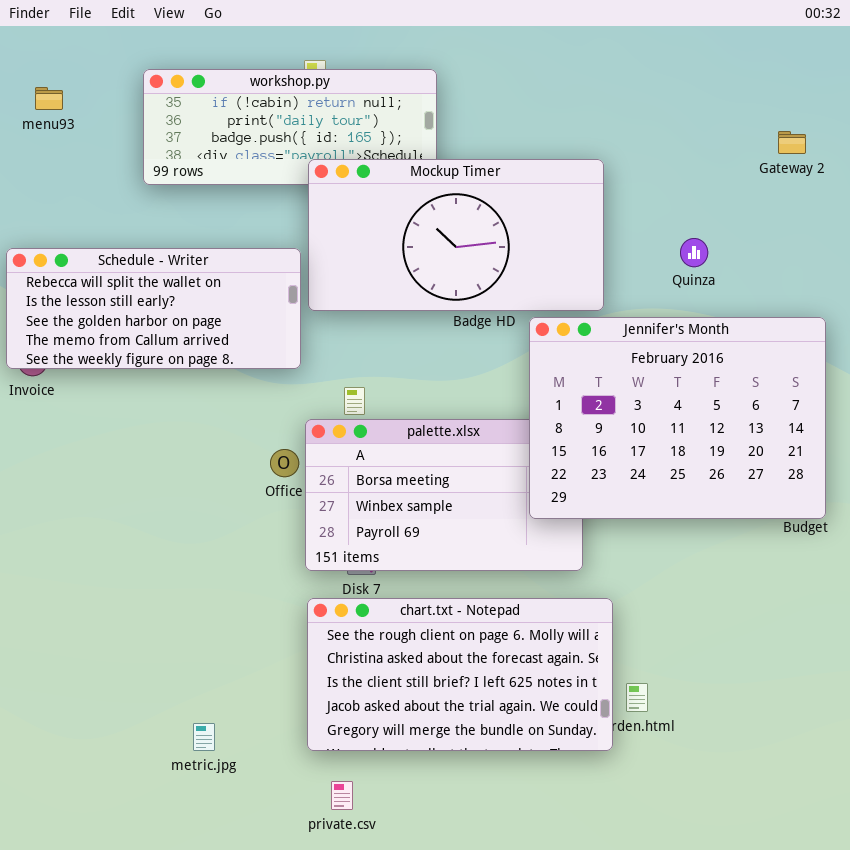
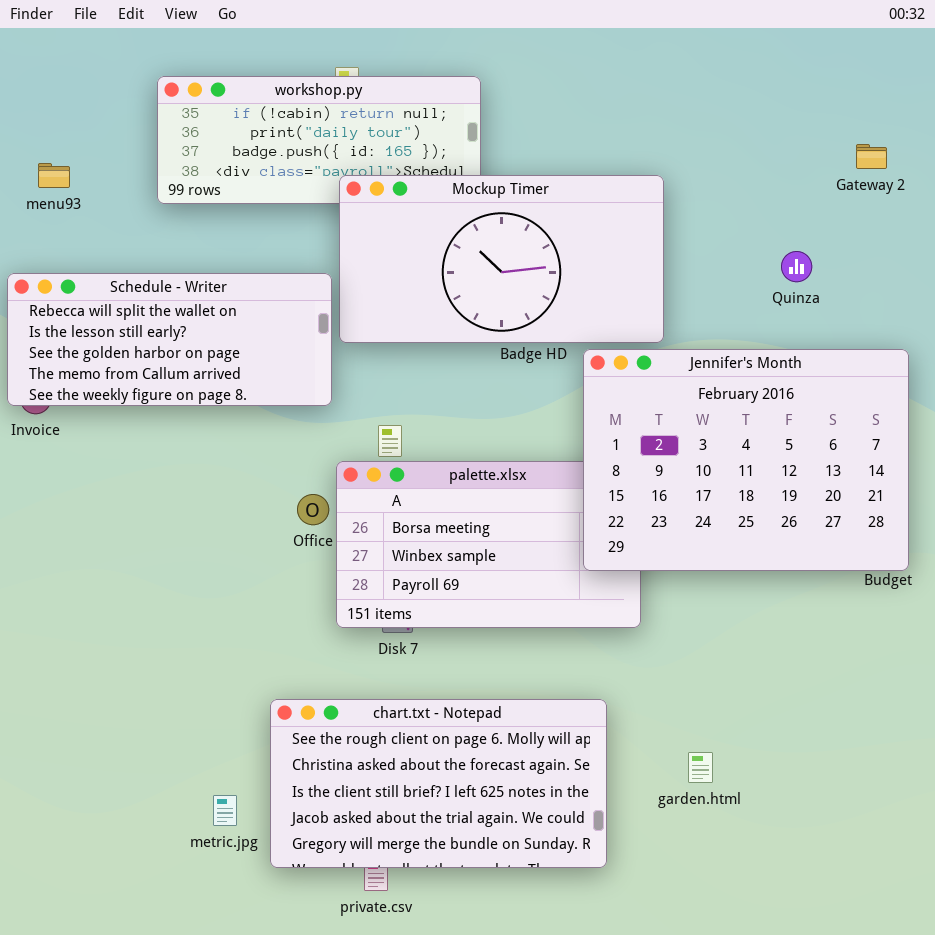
menu93: [35,87,63,110] -> [38,163,70,188], moved
Quinza: [680,238,708,267] -> [781,251,812,282], moved
chart.txt - Notepad: [307,598,613,751] -> [270,699,607,868], moved

